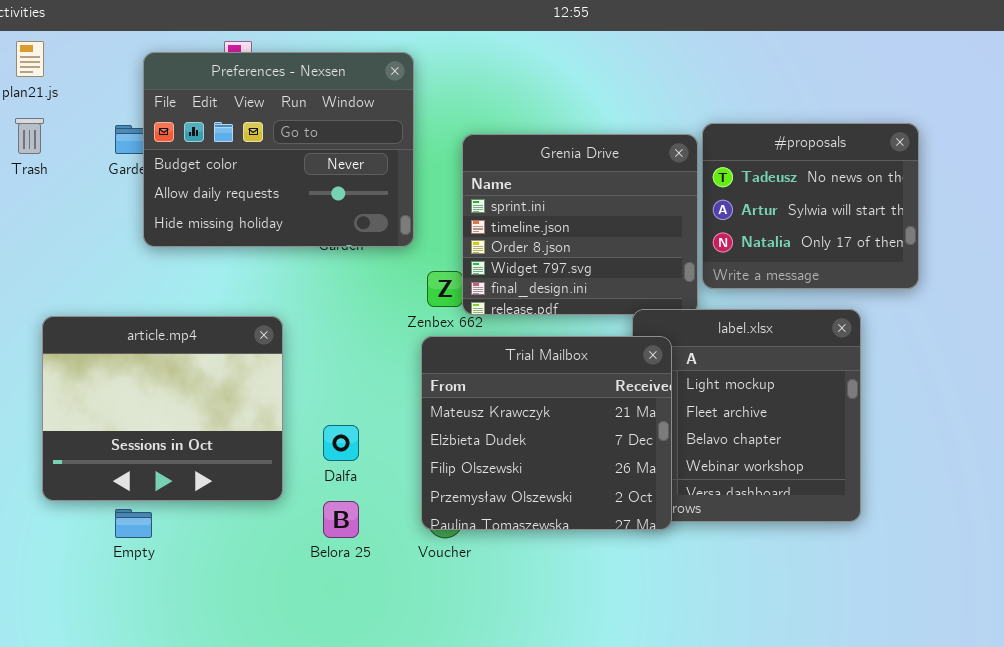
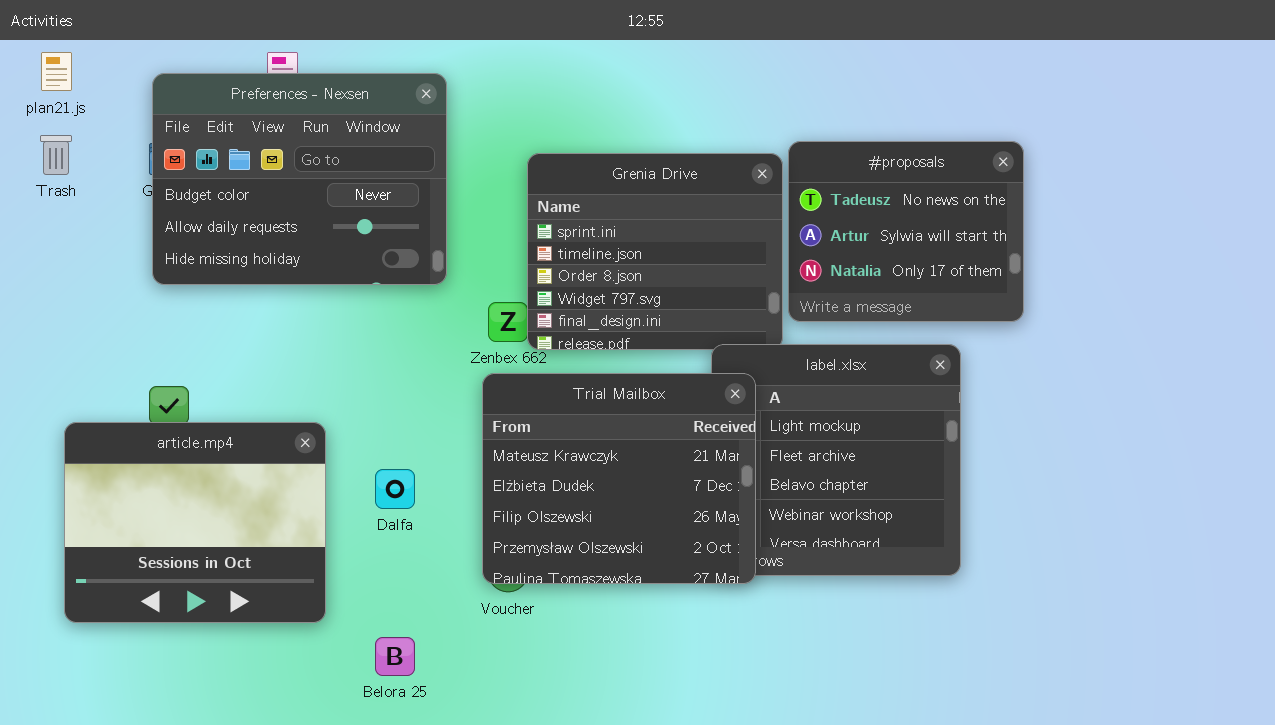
Preferences - Nexsen: [143,52,414,247] -> [152,73,447,285], moved
article.mp4: [42,316,283,501] -> [64,422,326,623], moved
Belora 25: [323,501,359,538] -> [375,637,415,676], moved

